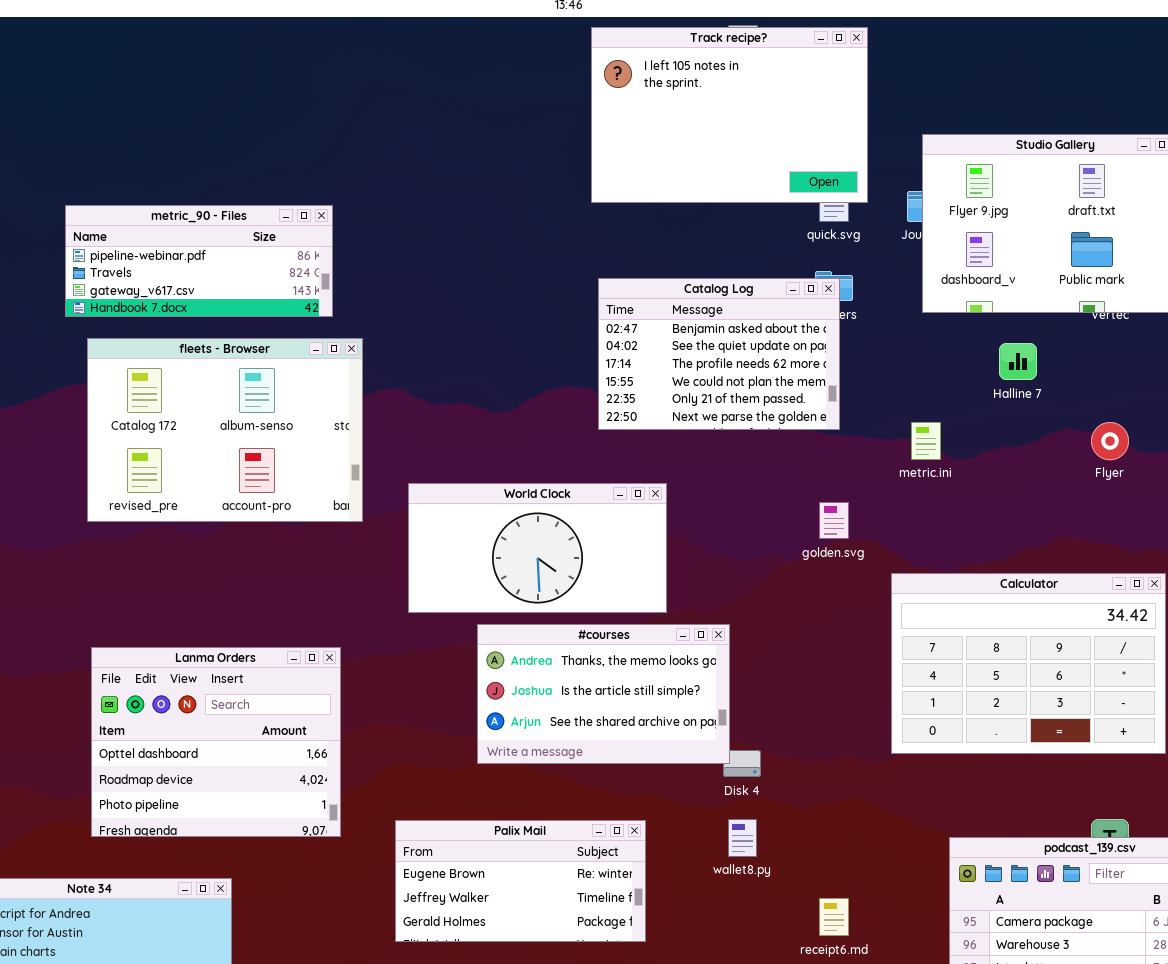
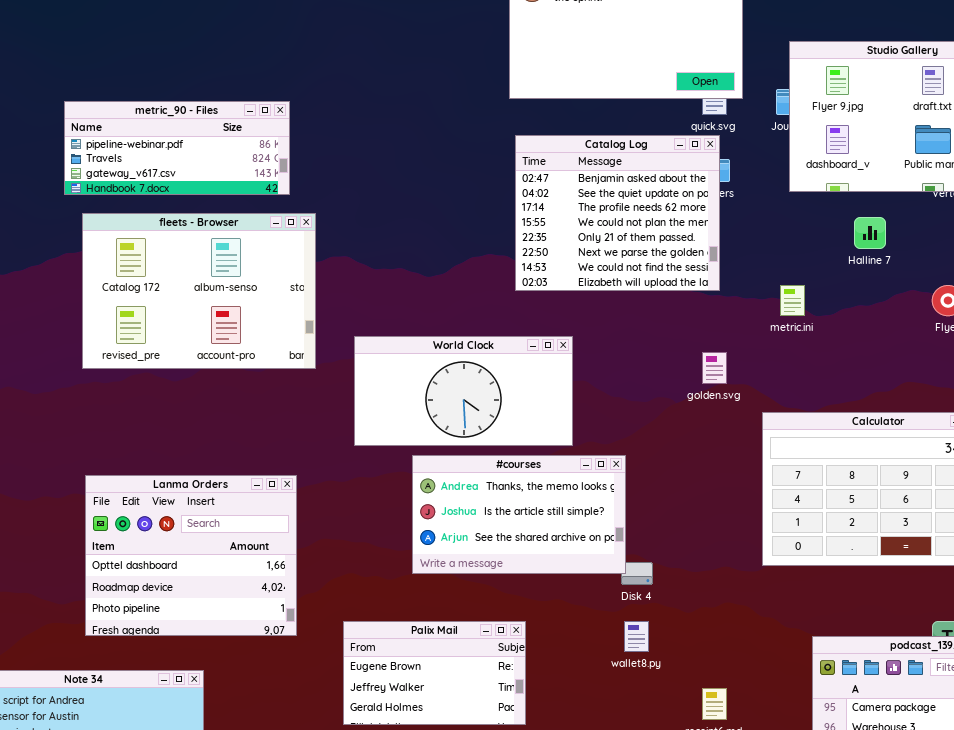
Catalog Log: [598,278,840,430] -> [515,135,720,291], resized
Palix Mail: [395,820,646,942] -> [343,621,526,725], resized

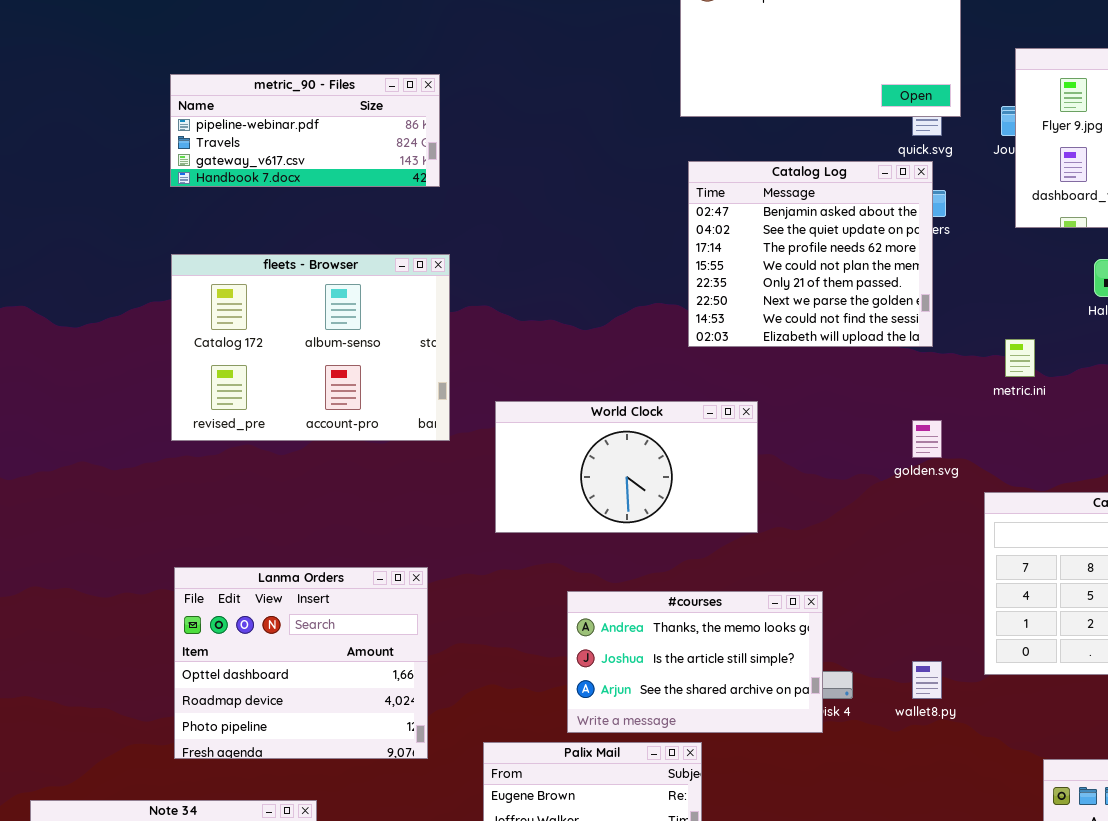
metric_90 - Files: [64,101,290,195] -> [170,74,440,187], moved
#courses: [412,455,626,574] -> [567,591,823,733], moved
wallet8.py: [624,621,649,652] -> [912,661,942,699], moved

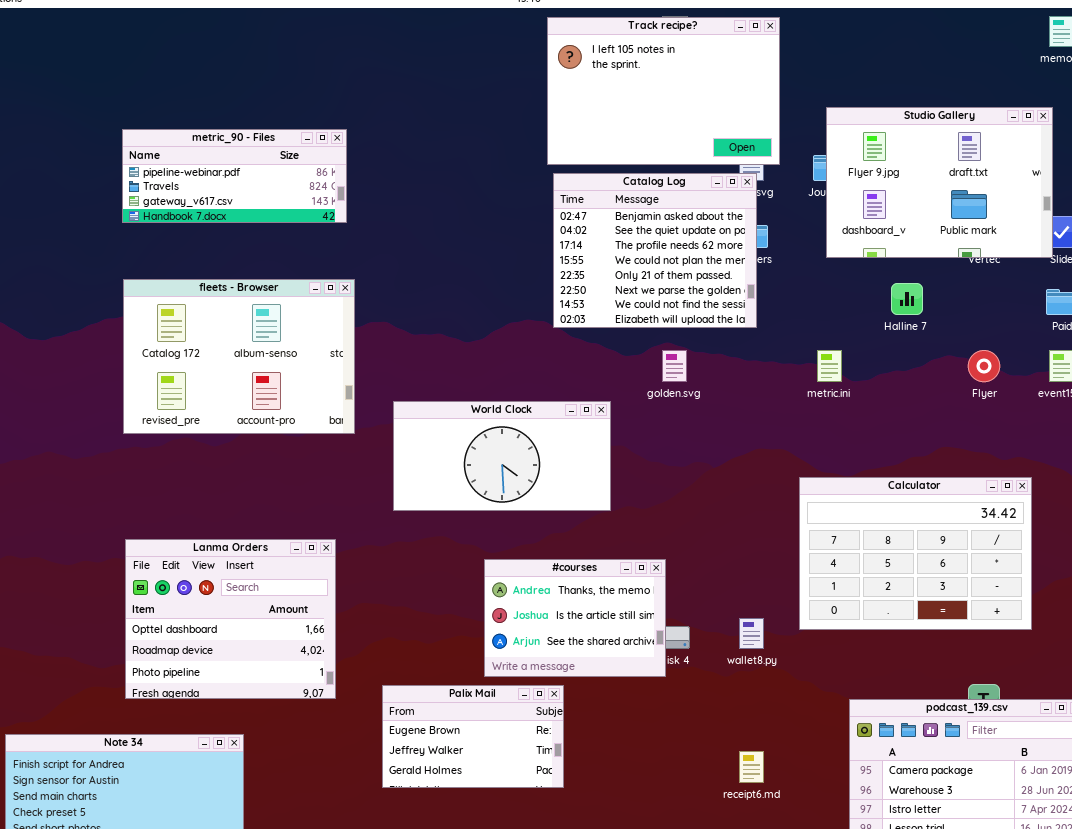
Catalog Log: [688,161,933,347] -> [553,173,757,328], moved
golden.svg: [912,420,942,458] -> [662,350,687,382], moved
#courses: [567,591,823,733] -> [484,559,666,677], resized

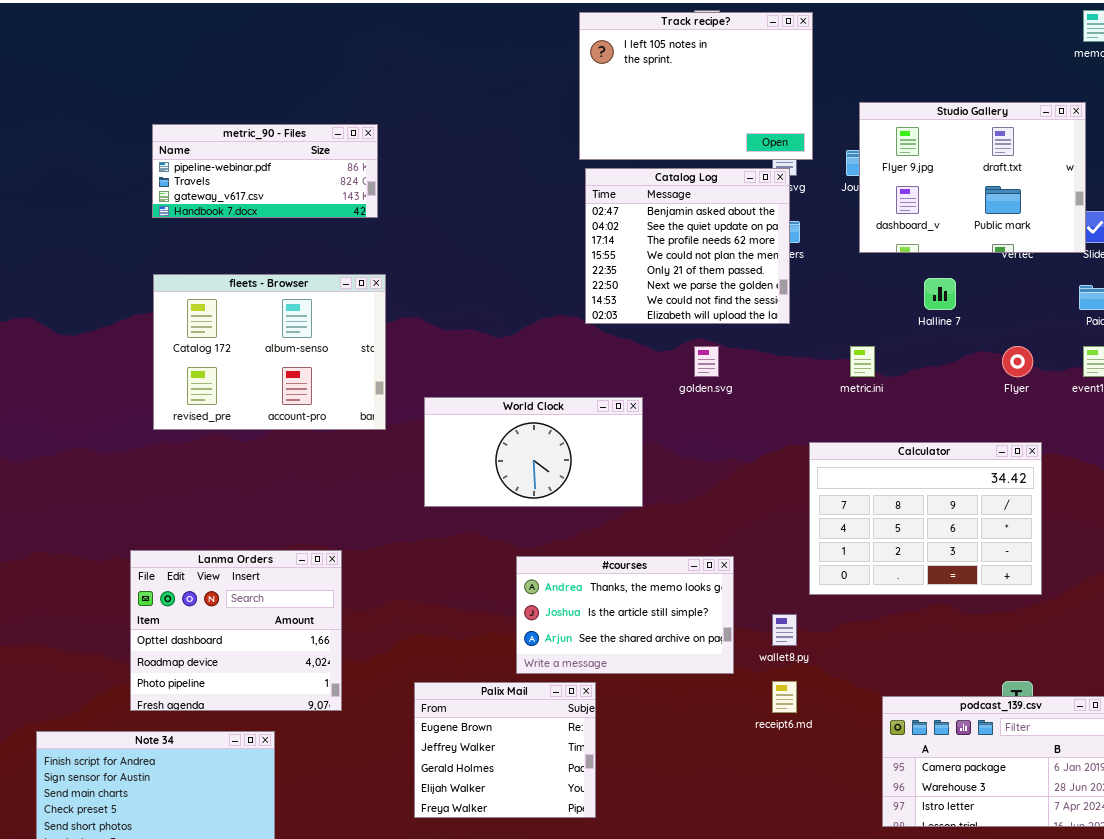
Calculator: [799,477,1032,630] -> [809,442,1042,595], moved
Lanma Orders: [125,539,336,699] -> [130,550,342,711], moved
#courses: [484,559,666,677] -> [516,556,734,674], resized
Palix Mail: [382,685,564,788] -> [414,682,596,818], resized
receipt6.md: [739,751,764,783] -> [772,681,797,713], moved

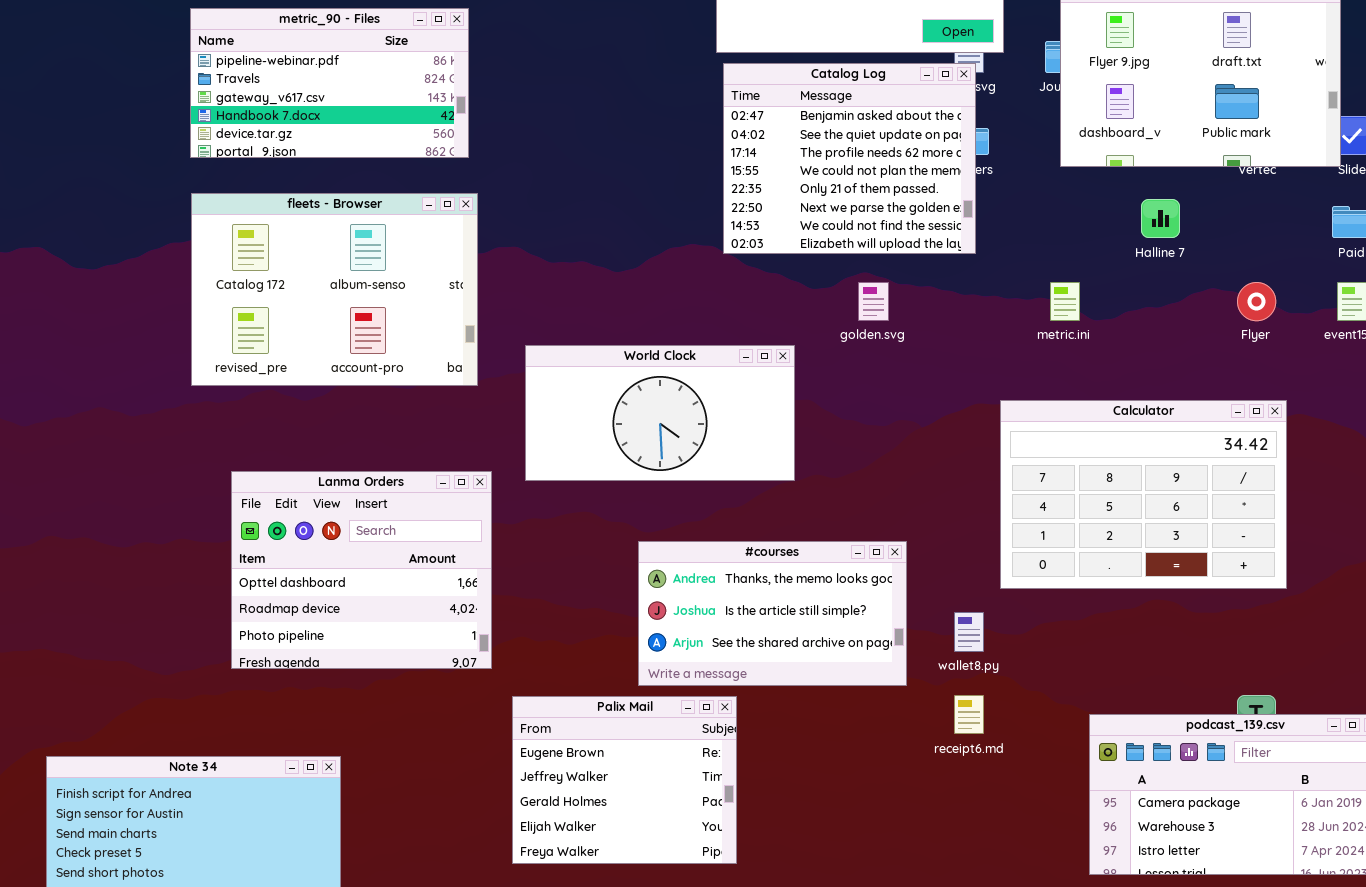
metric_90 - Files: [152,124,378,218] -> [190,8,469,158], resized
Lanma Orders: [130,550,342,711] -> [231,471,492,669], moved

